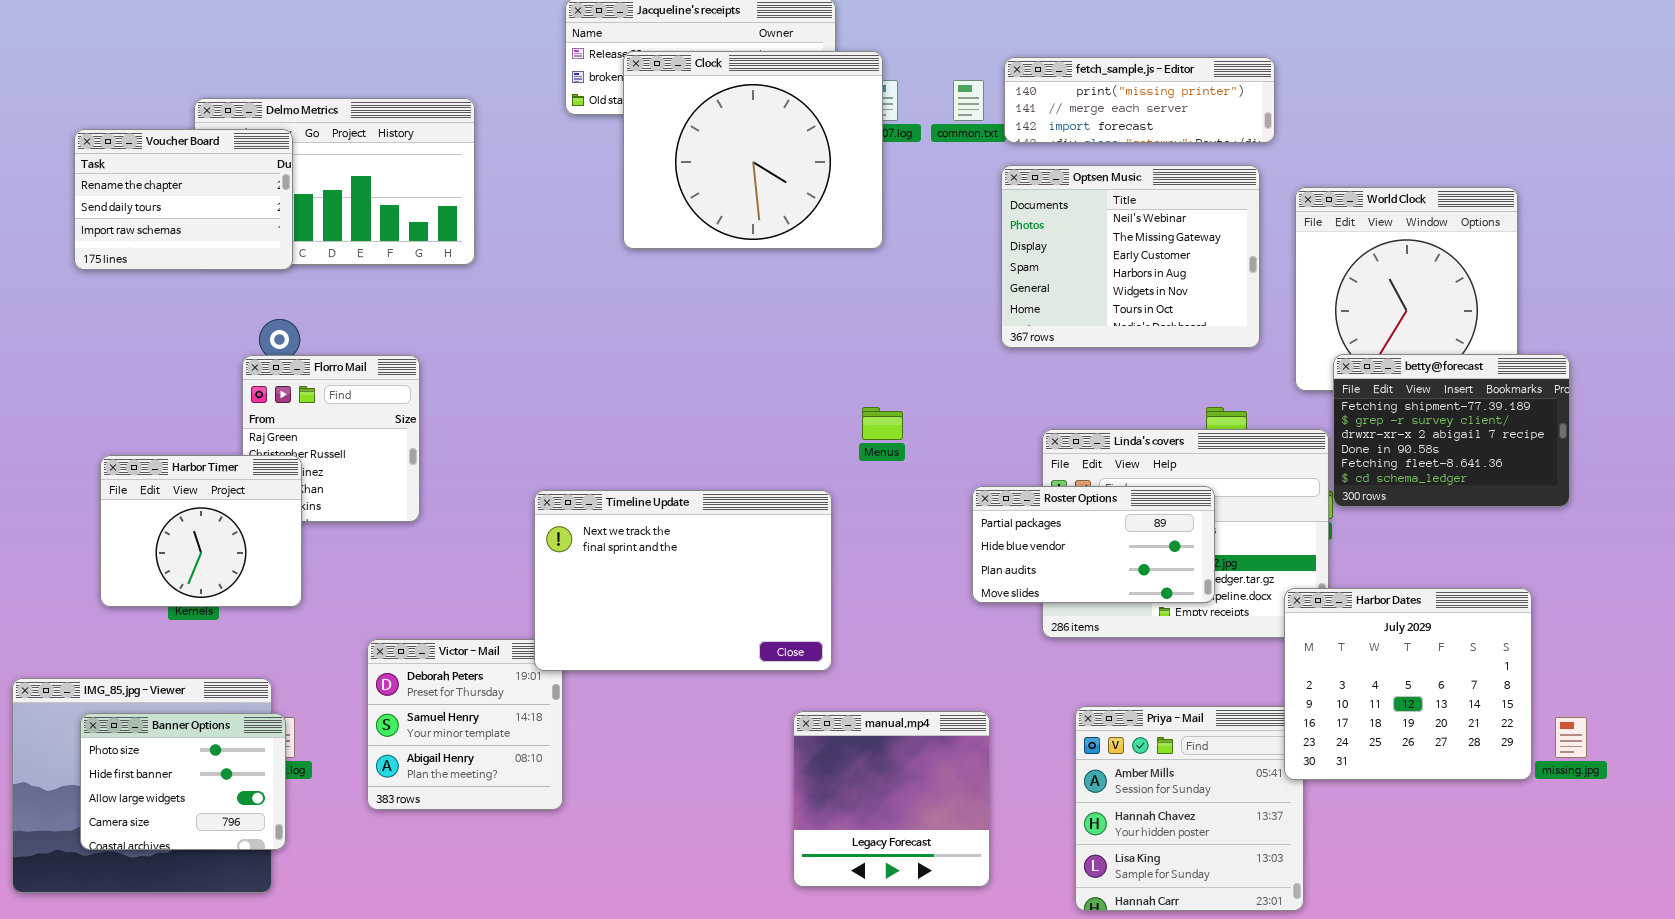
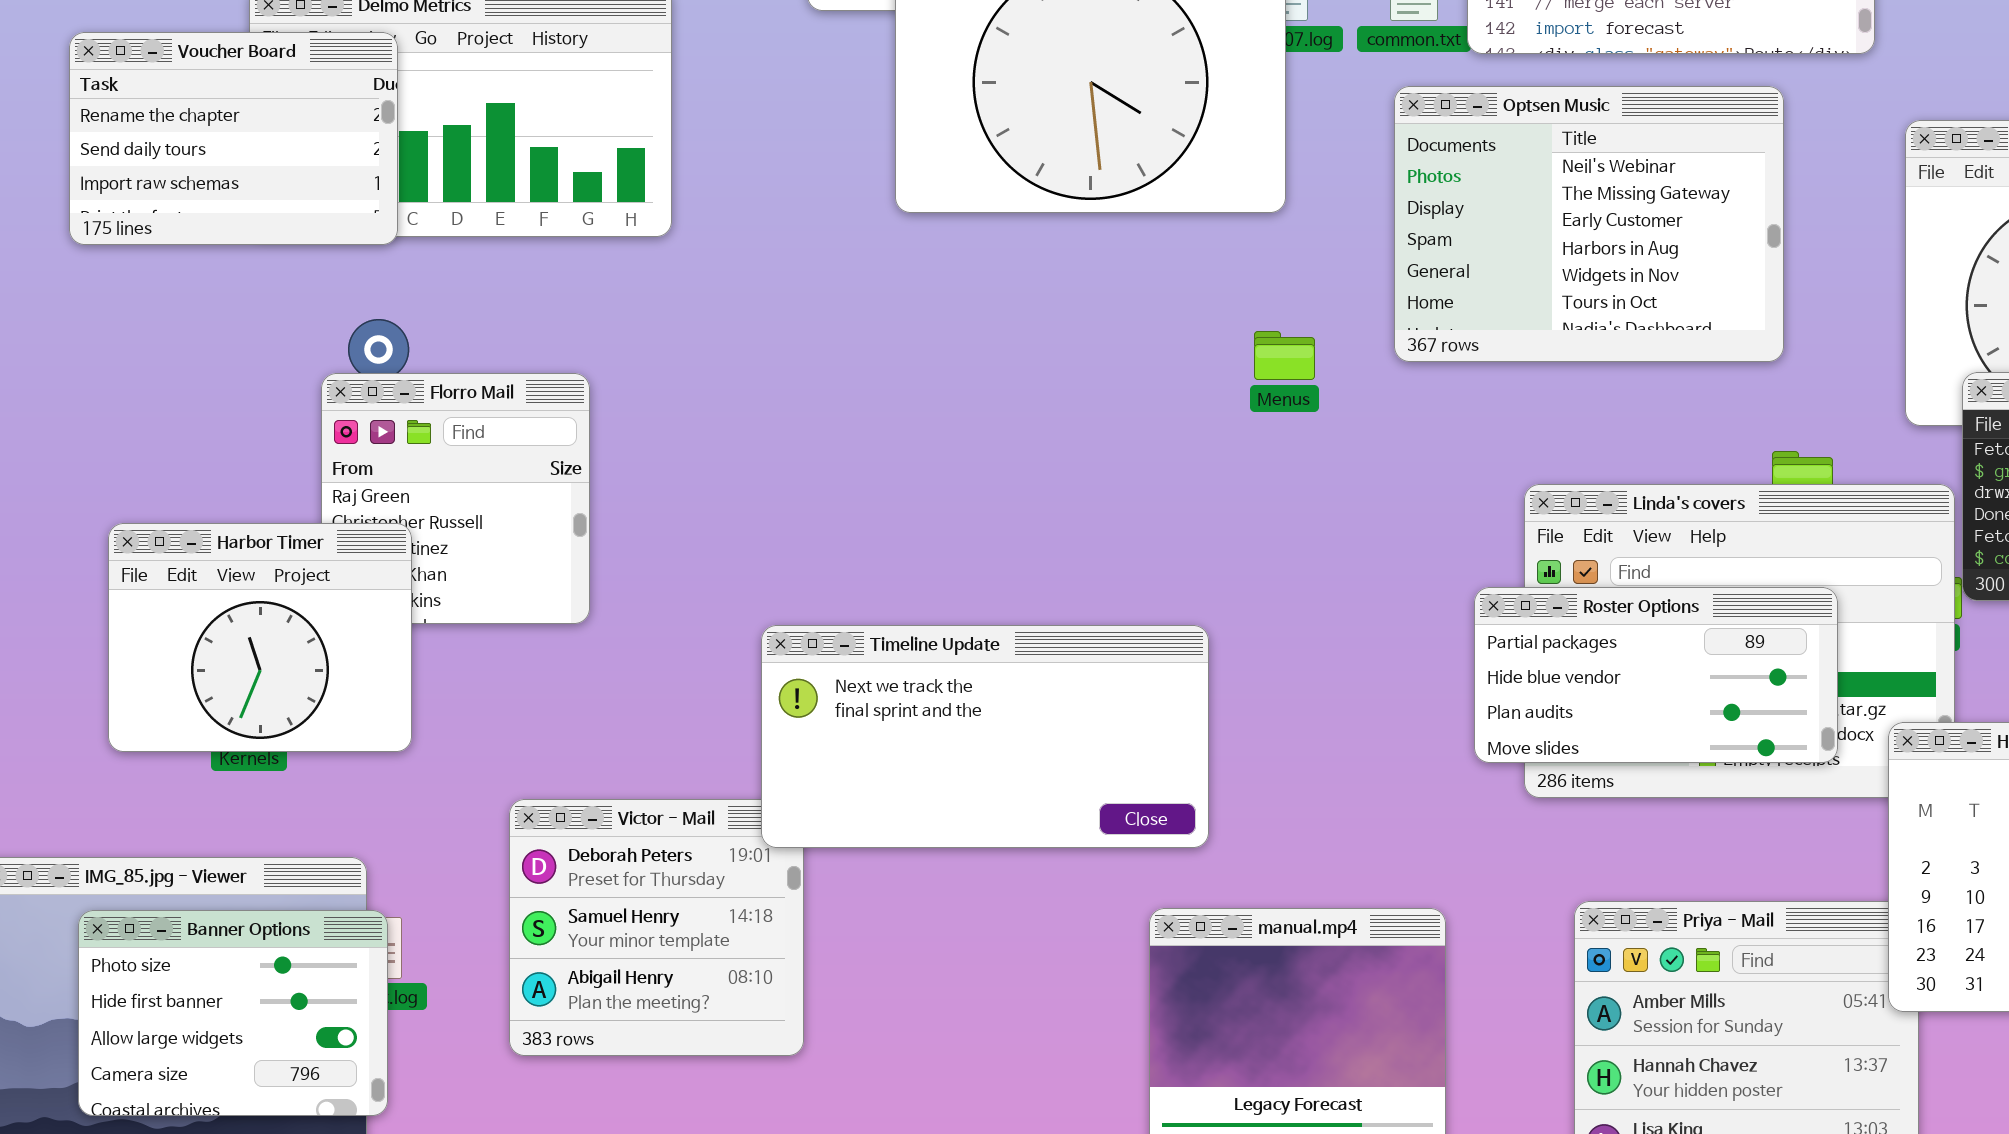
Optsen Music: [1001,165,1260,348] -> [1394,86,1784,362], moved
Menus: [862,407,903,440] -> [1254,331,1315,380], moved
Roster Options: [972,486,1215,603] -> [1474,587,1838,763], moved
Timeline Update: [534,490,832,671] -> [761,625,1209,848], resized

